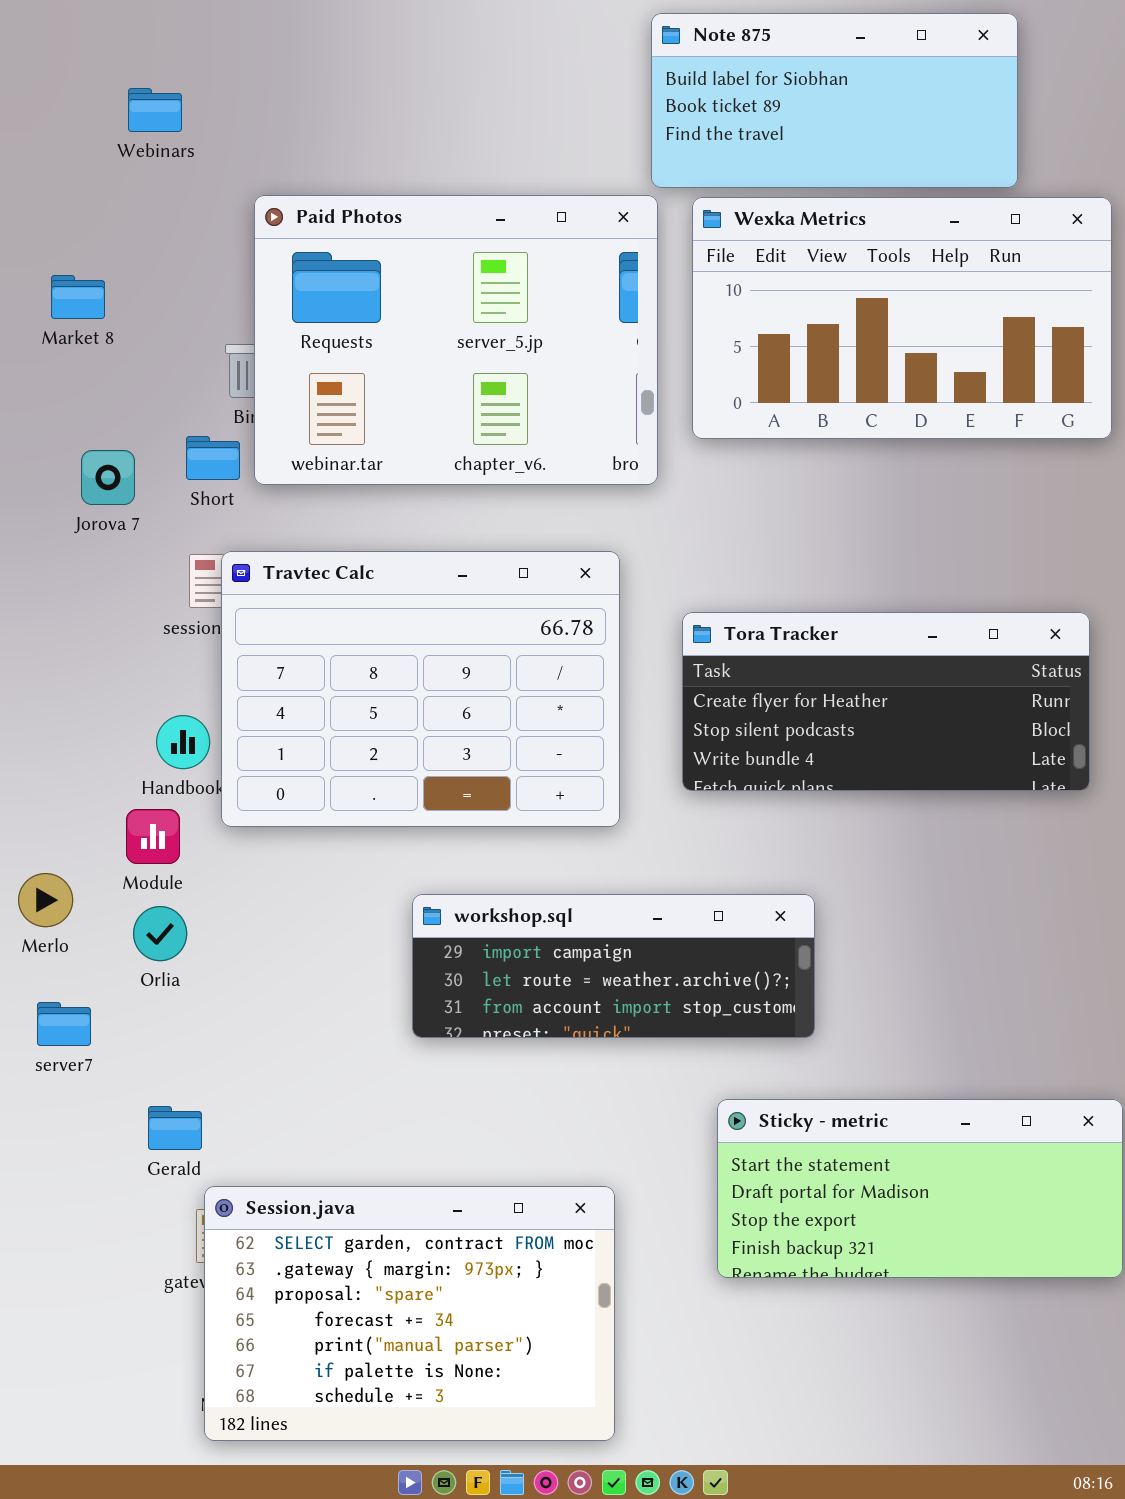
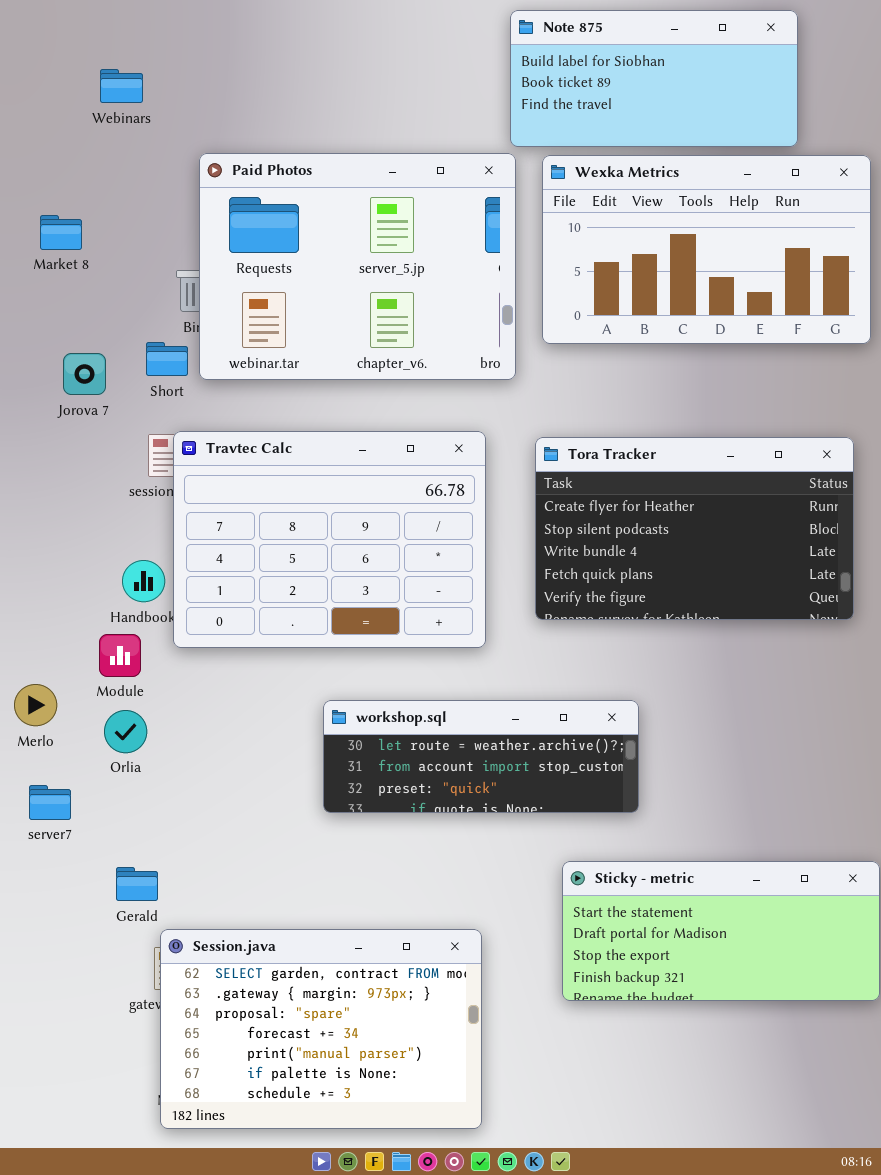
Tora Tracker: [682,612,1090,791] -> [535,437,854,620], resized
workshop.sql: [412,894,815,1038] -> [323,700,639,813], scrolled down 1 row

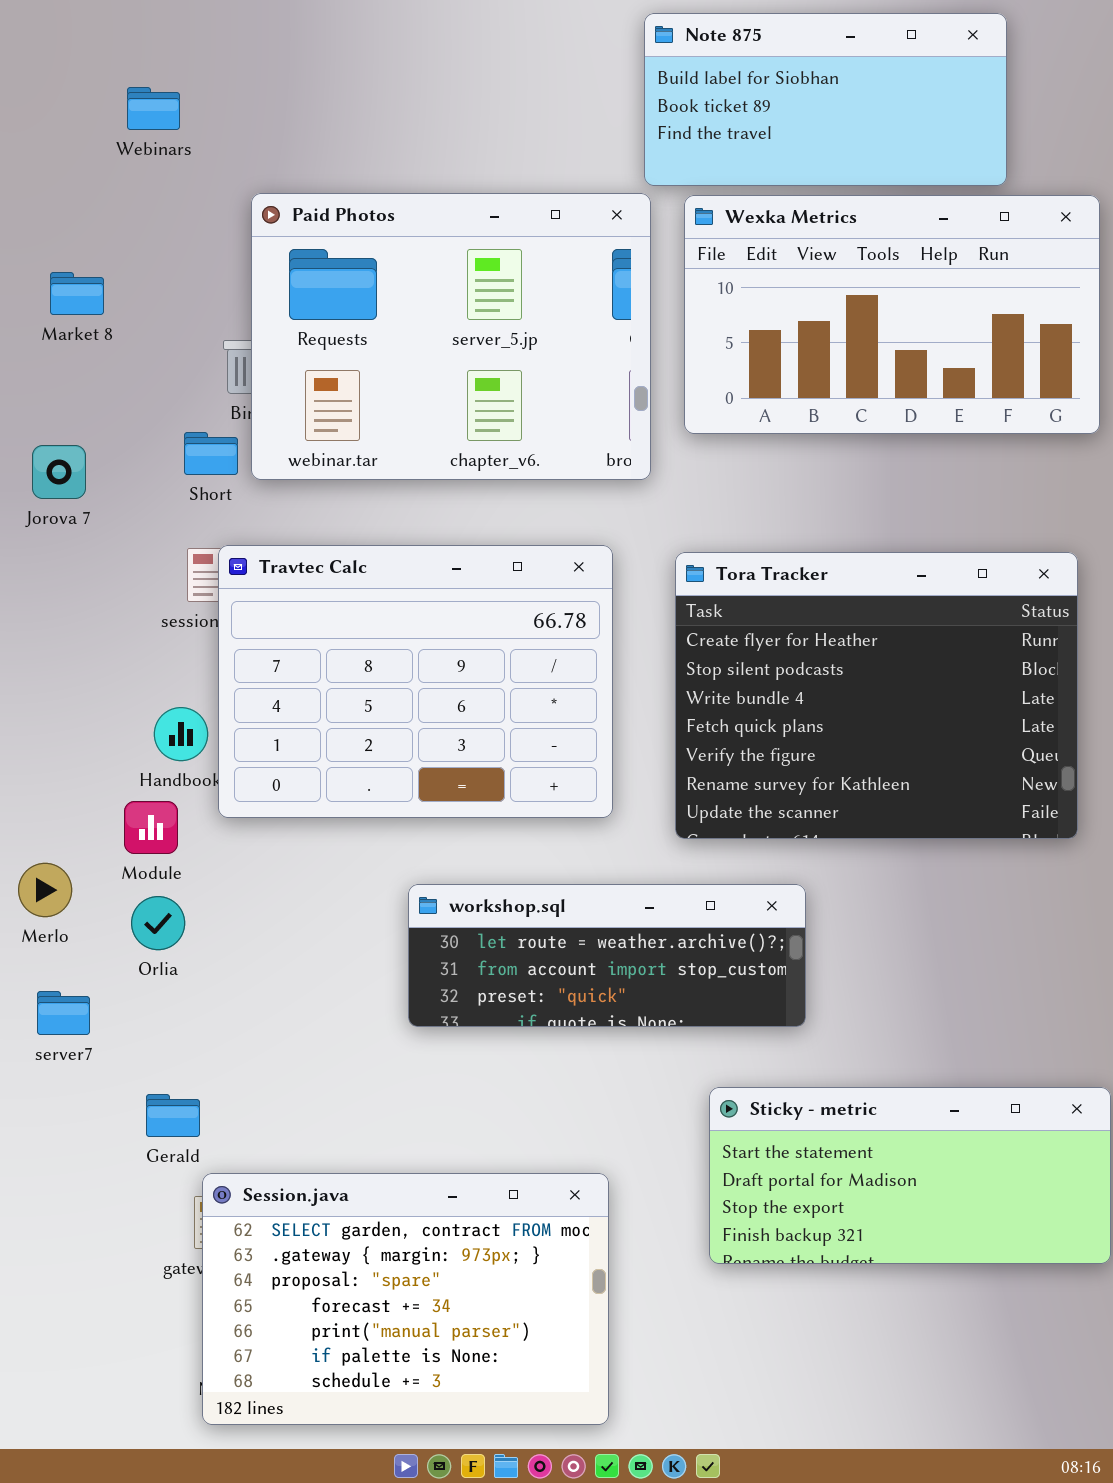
Jorova 7: [63,353,106,395] -> [32,445,86,499], moved
Tora Tracker: [535,437,854,620] -> [675,552,1078,839], resized

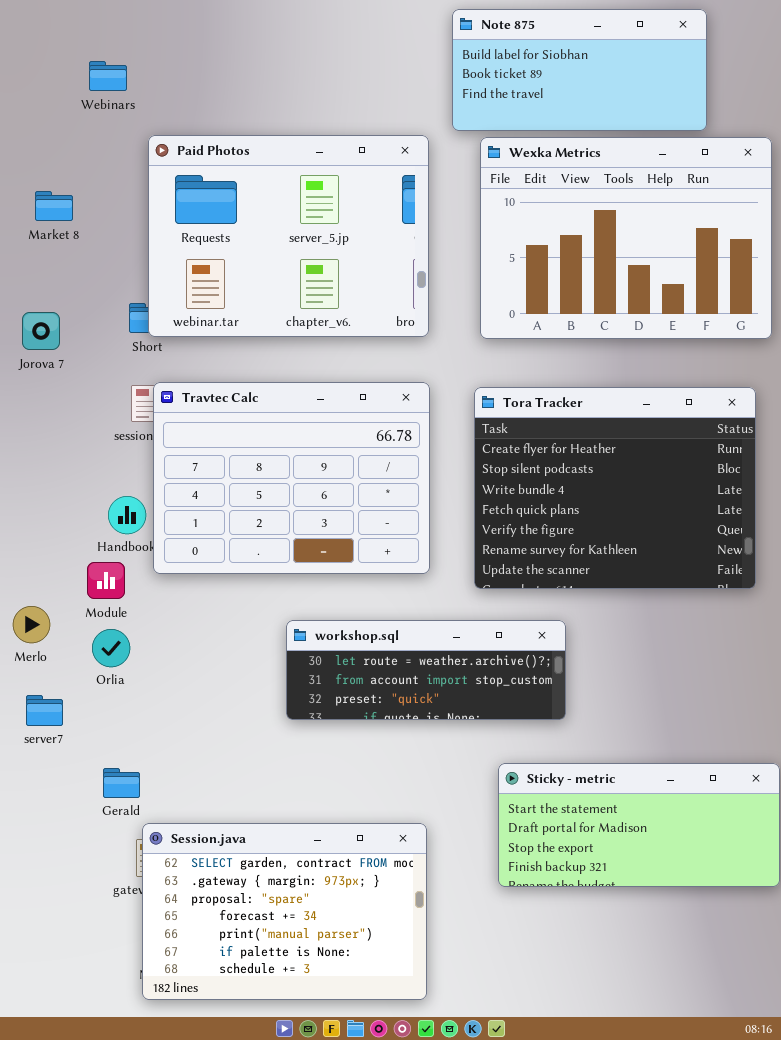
Paid Photos: [251,193,651,480] -> [148,135,429,337], moved
Wexka Metrics: [684,195,1100,434] -> [480,137,772,339], resized

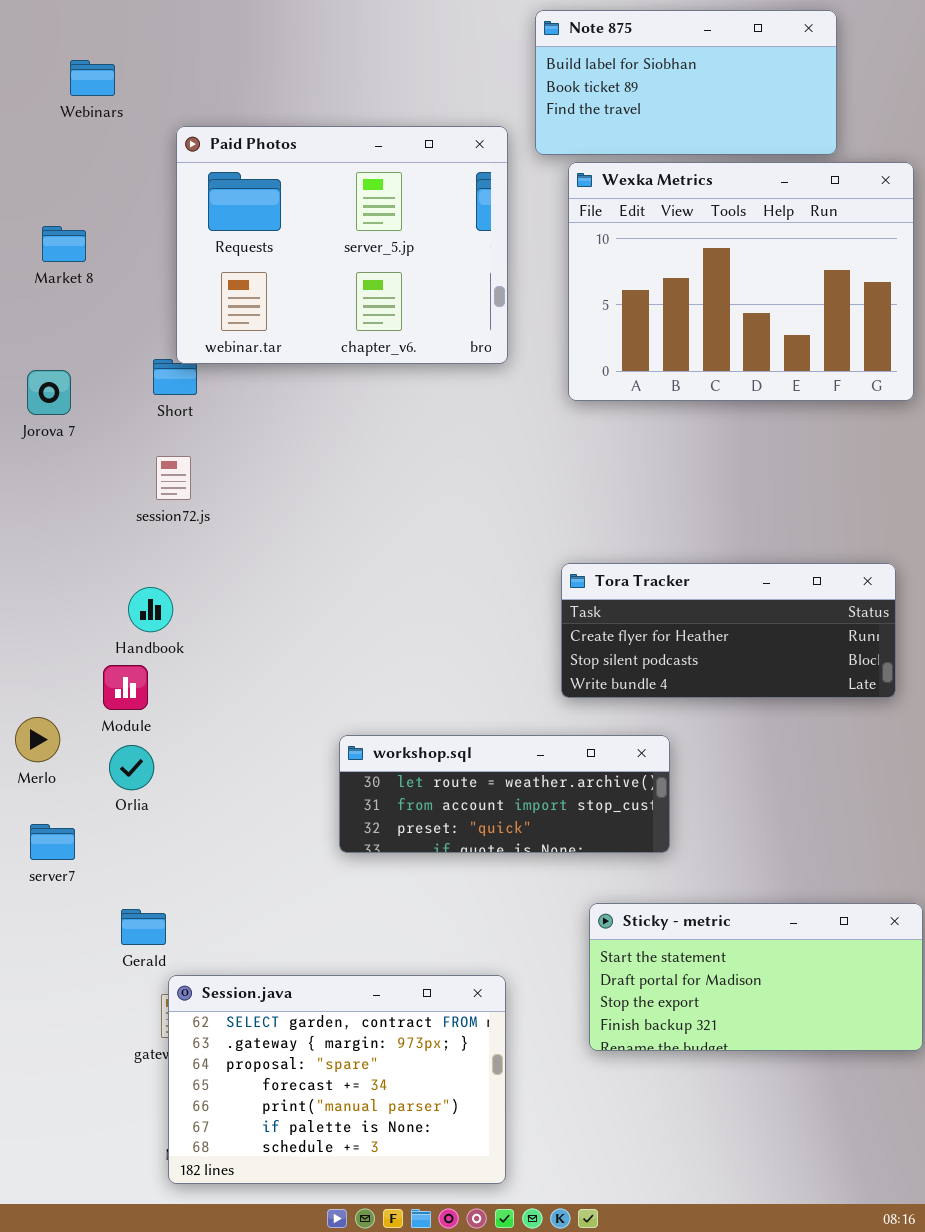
Webinars: [89,61,127,91] -> [70,60,115,96], moved
Paid Photos: [148,135,429,337] -> [176,126,508,364], moved
Travtec Calc: [153,382,430,574] -> none, closed
Tora Tracker: [474,387,756,589] -> [561,563,896,698], resized

